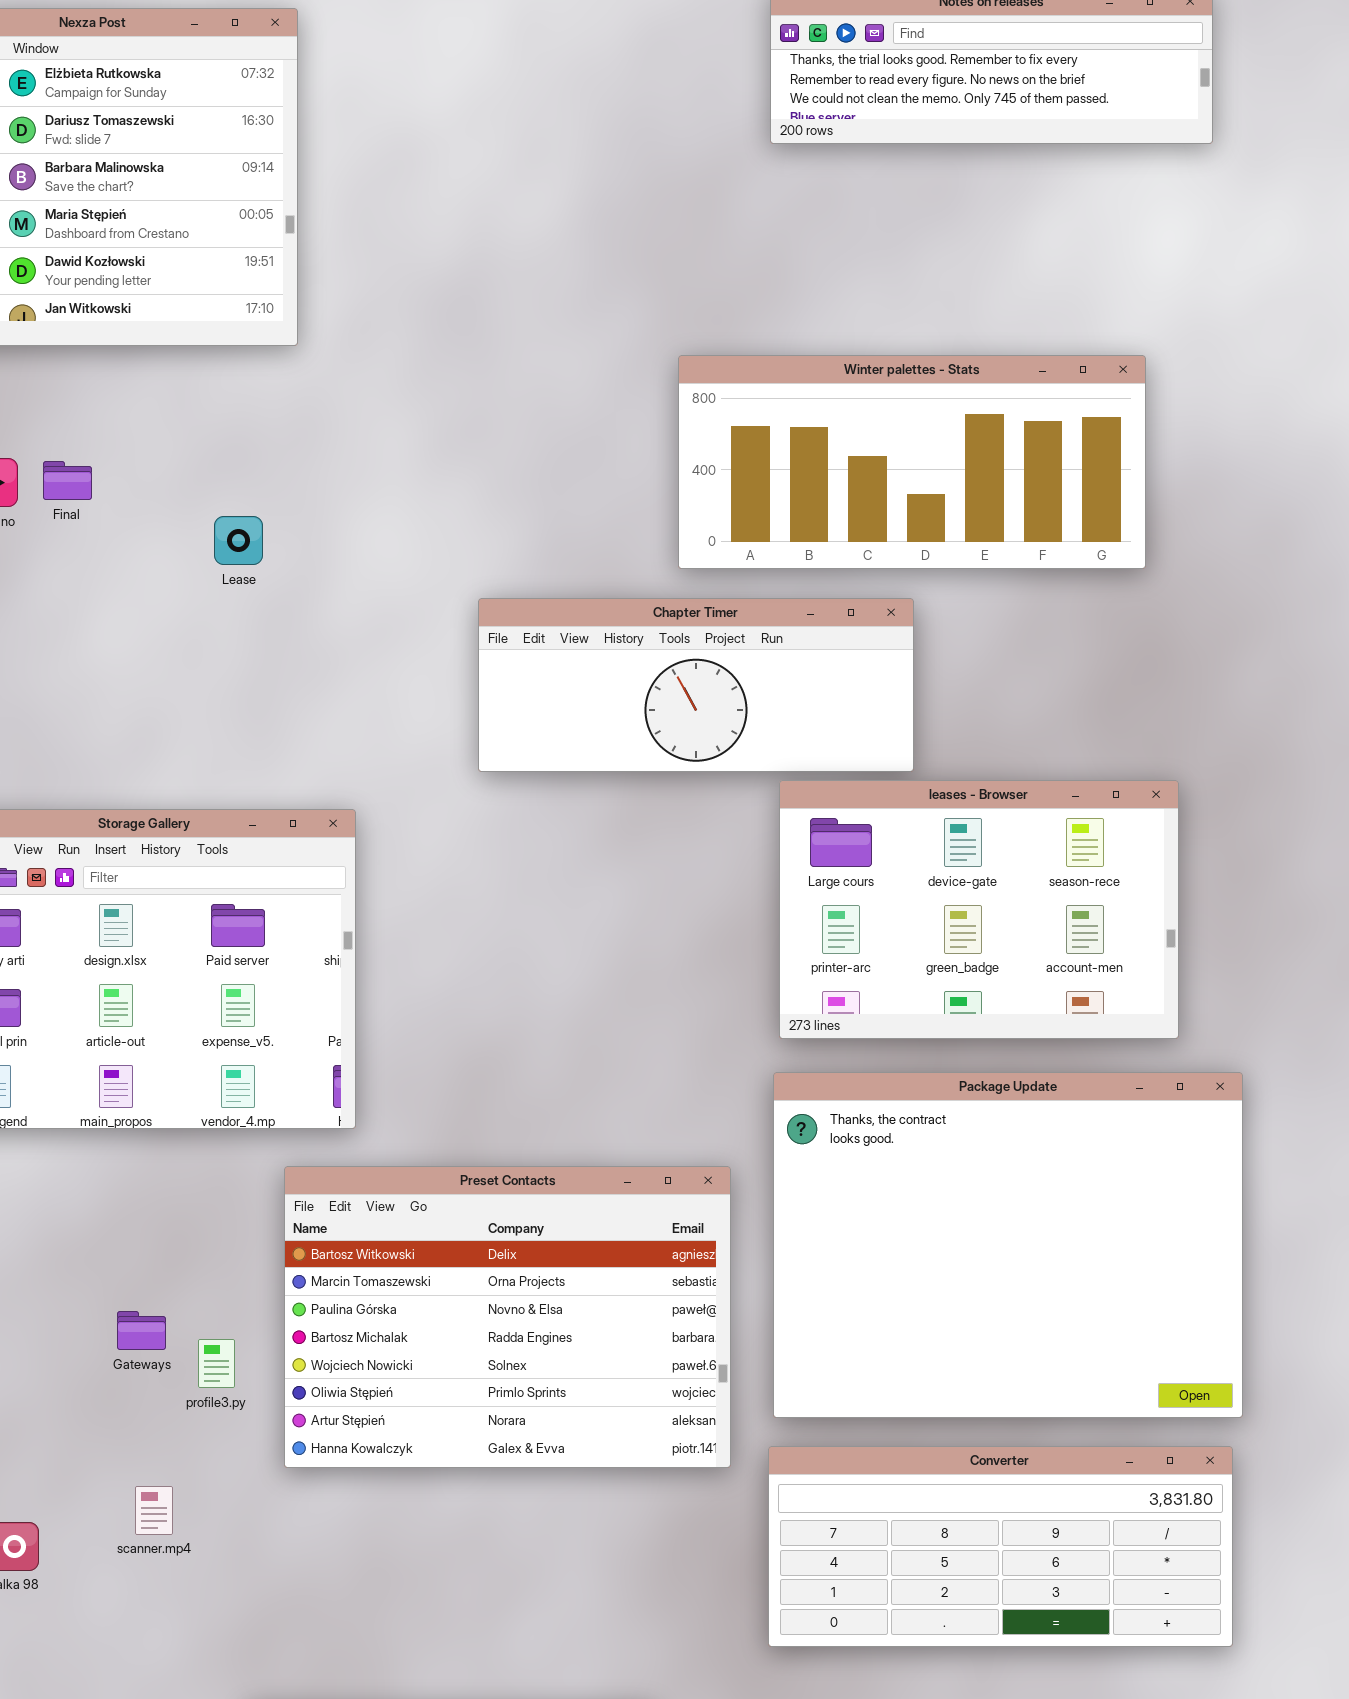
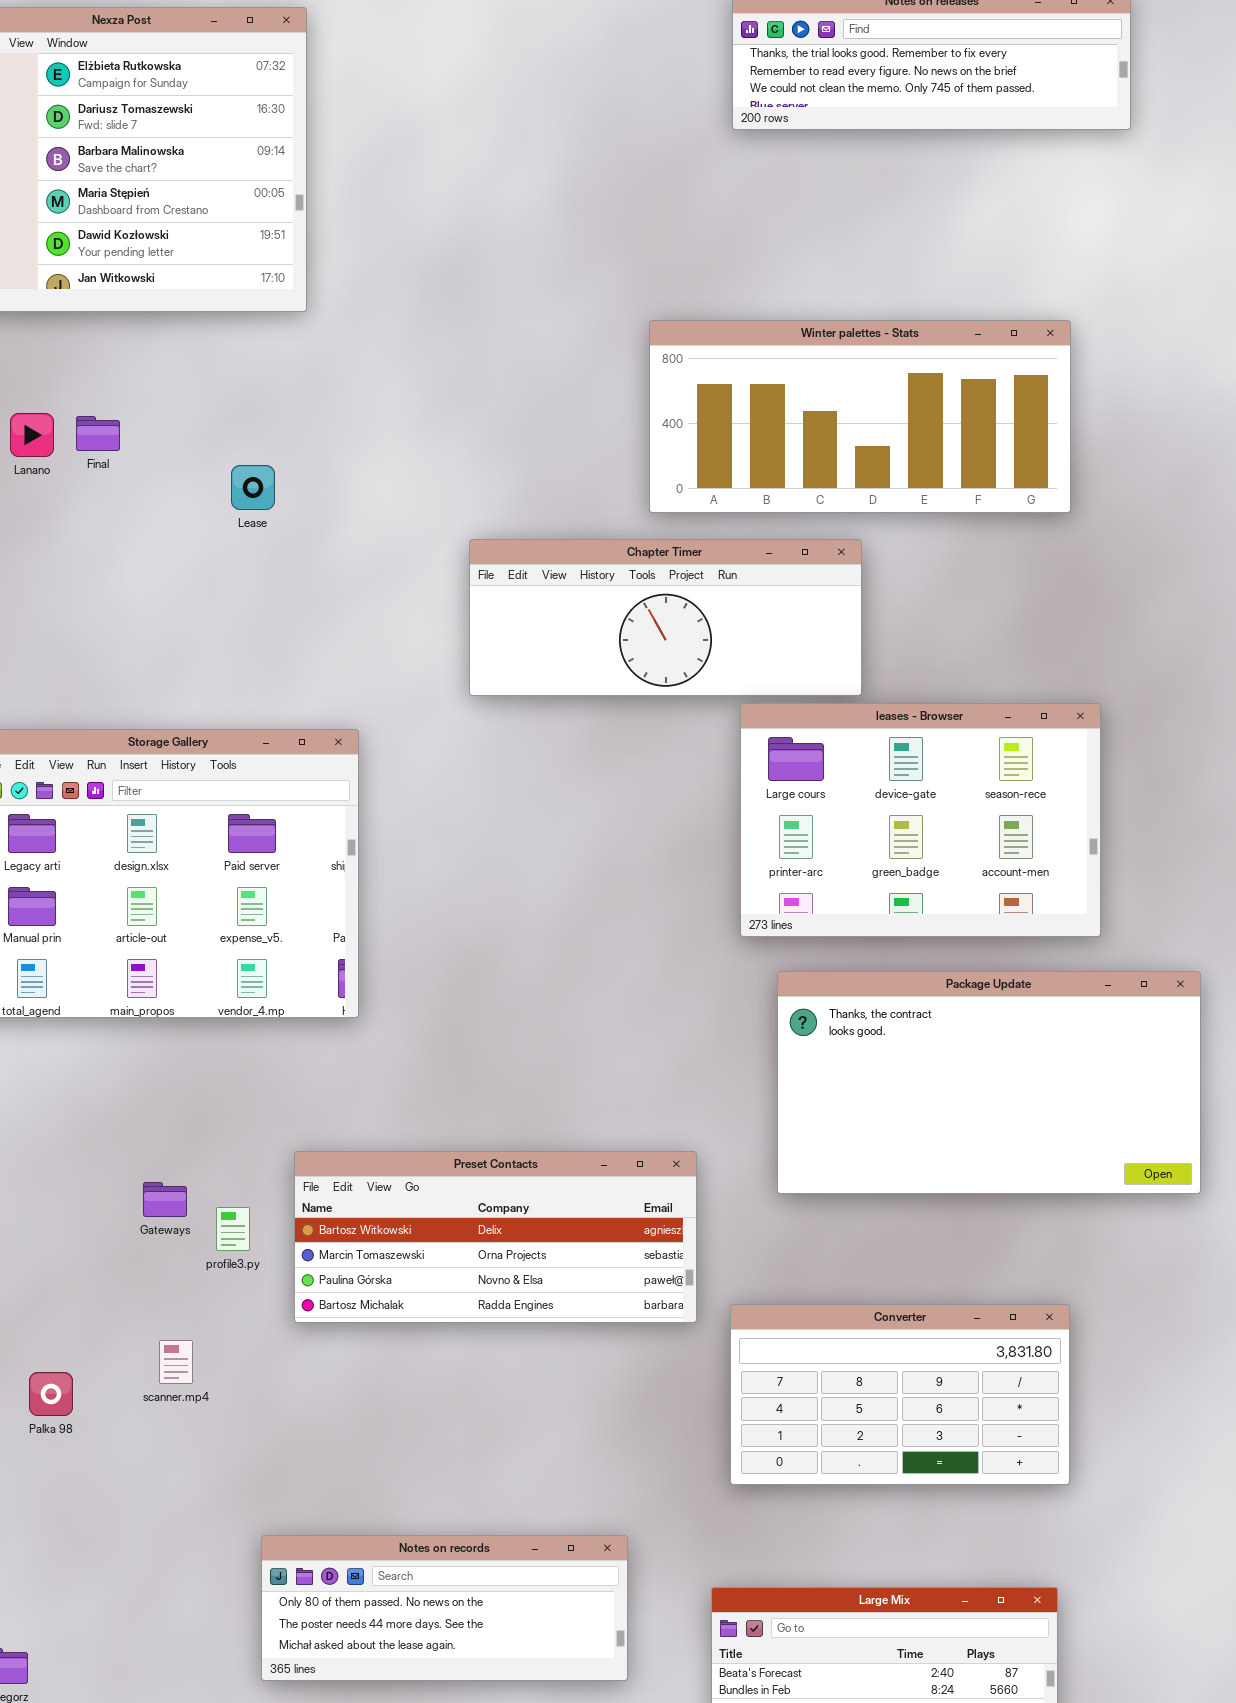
Package Update: [773,1072,1243,1418] -> [777,971,1201,1194], moved, resized
Preset Contacts: [284,1166,731,1468] -> [294,1151,697,1323], resized
Converter: [768,1446,1233,1647] -> [730,1304,1070,1485], resized

